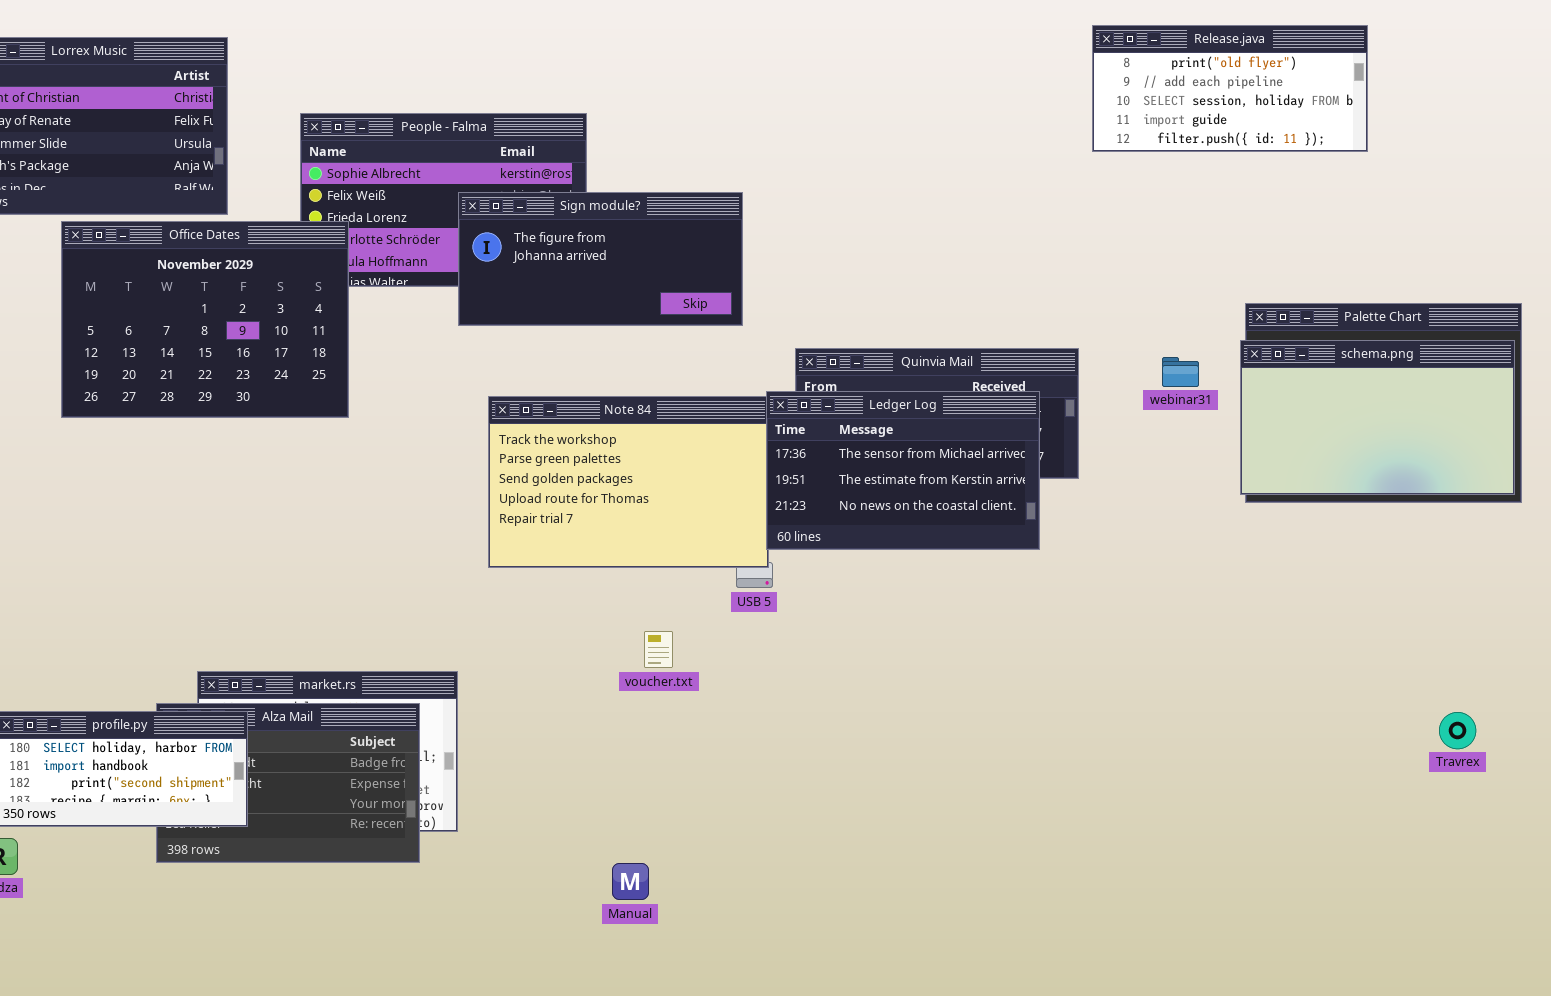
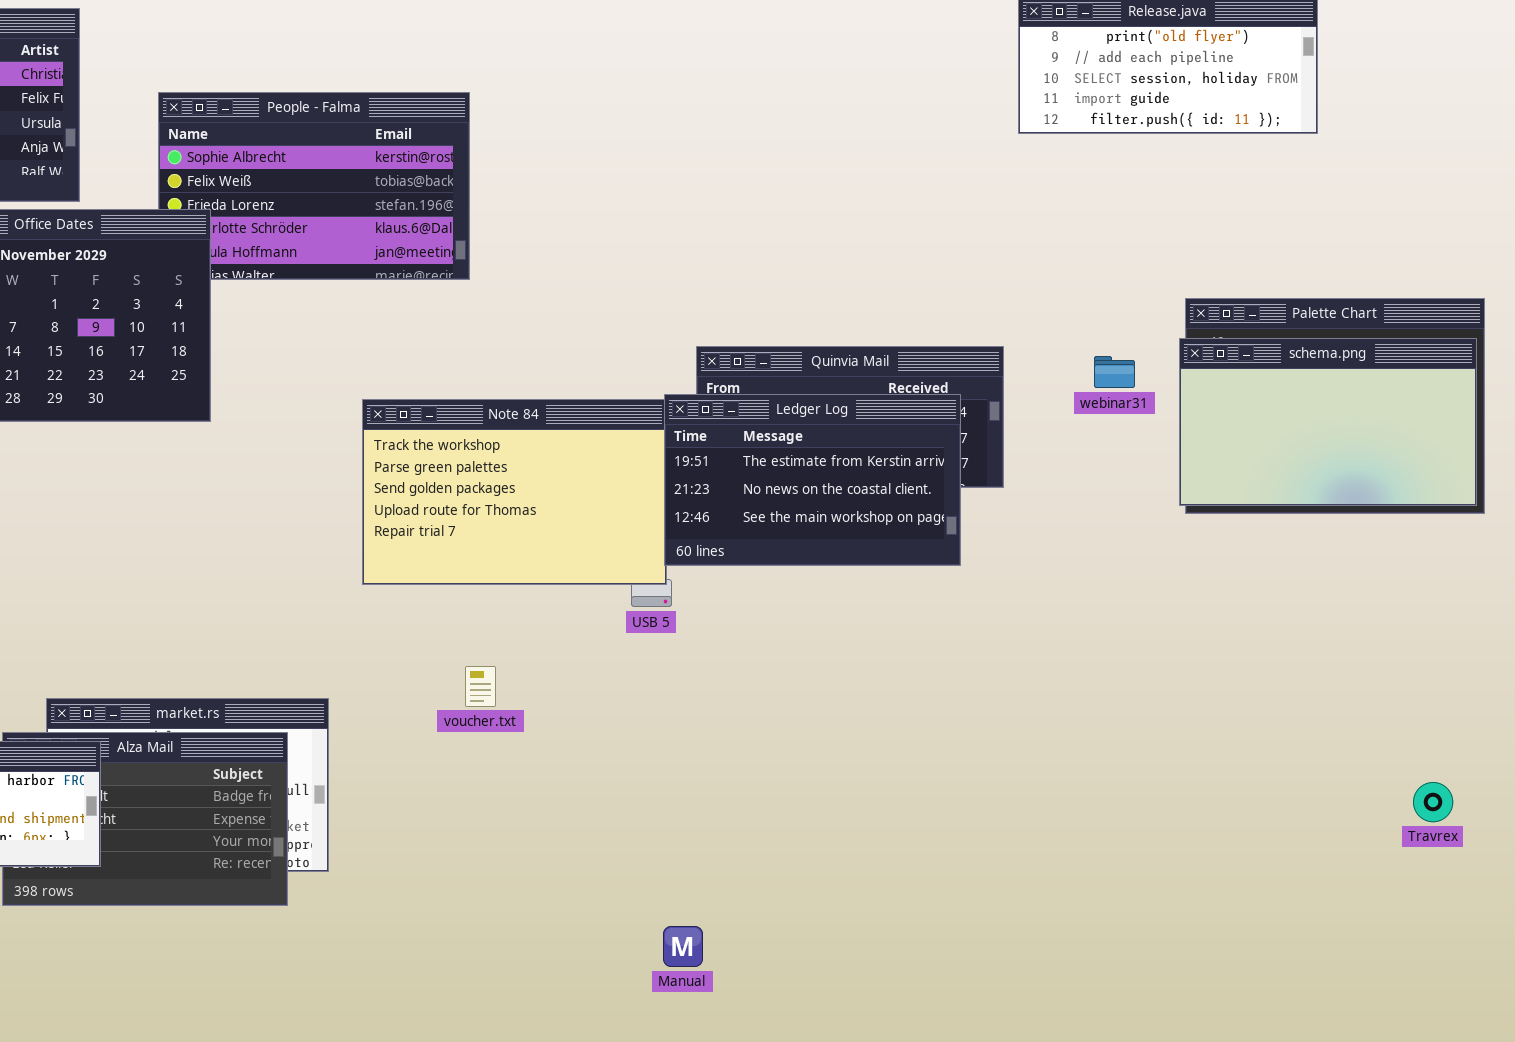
Sign module?: [458,192,743,326] -> none, closed
Ledger Log: [766,391,1040,550] -> [664,394,961,566], scrolled down 1 row
voucher.txt: [644,631,673,668] -> [465,666,496,707], moved
Travrex: [1439,712,1476,749] -> [1413,782,1453,822], moved
Manual: [612,863,649,900] -> [663,926,703,967], moved

